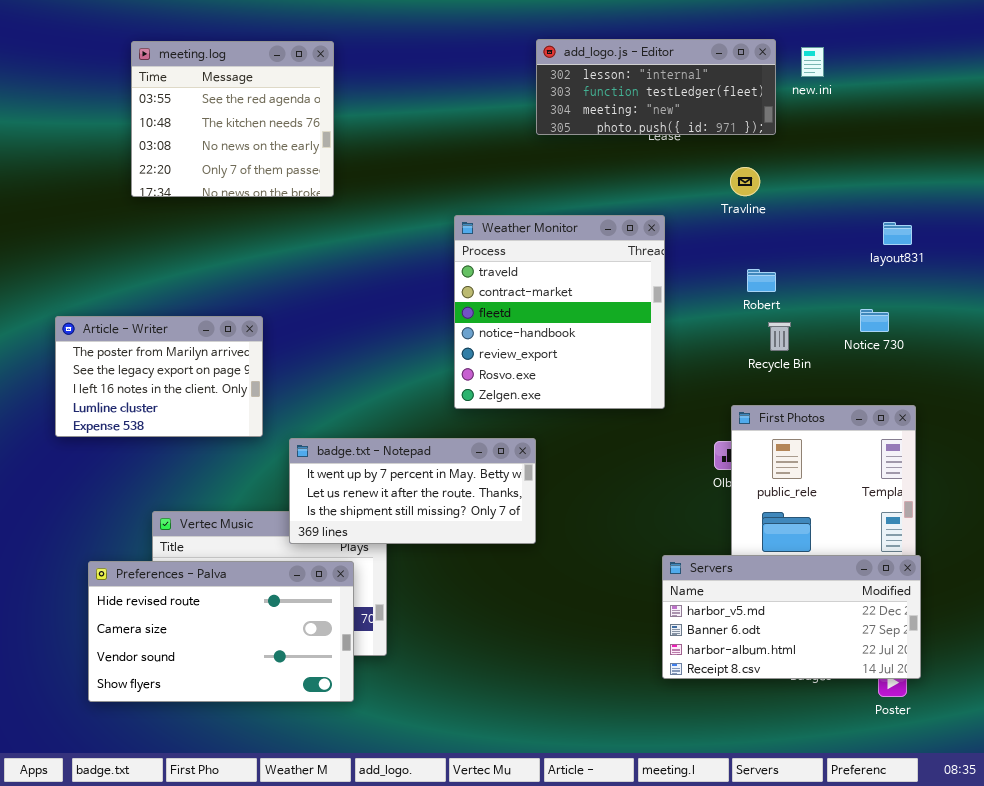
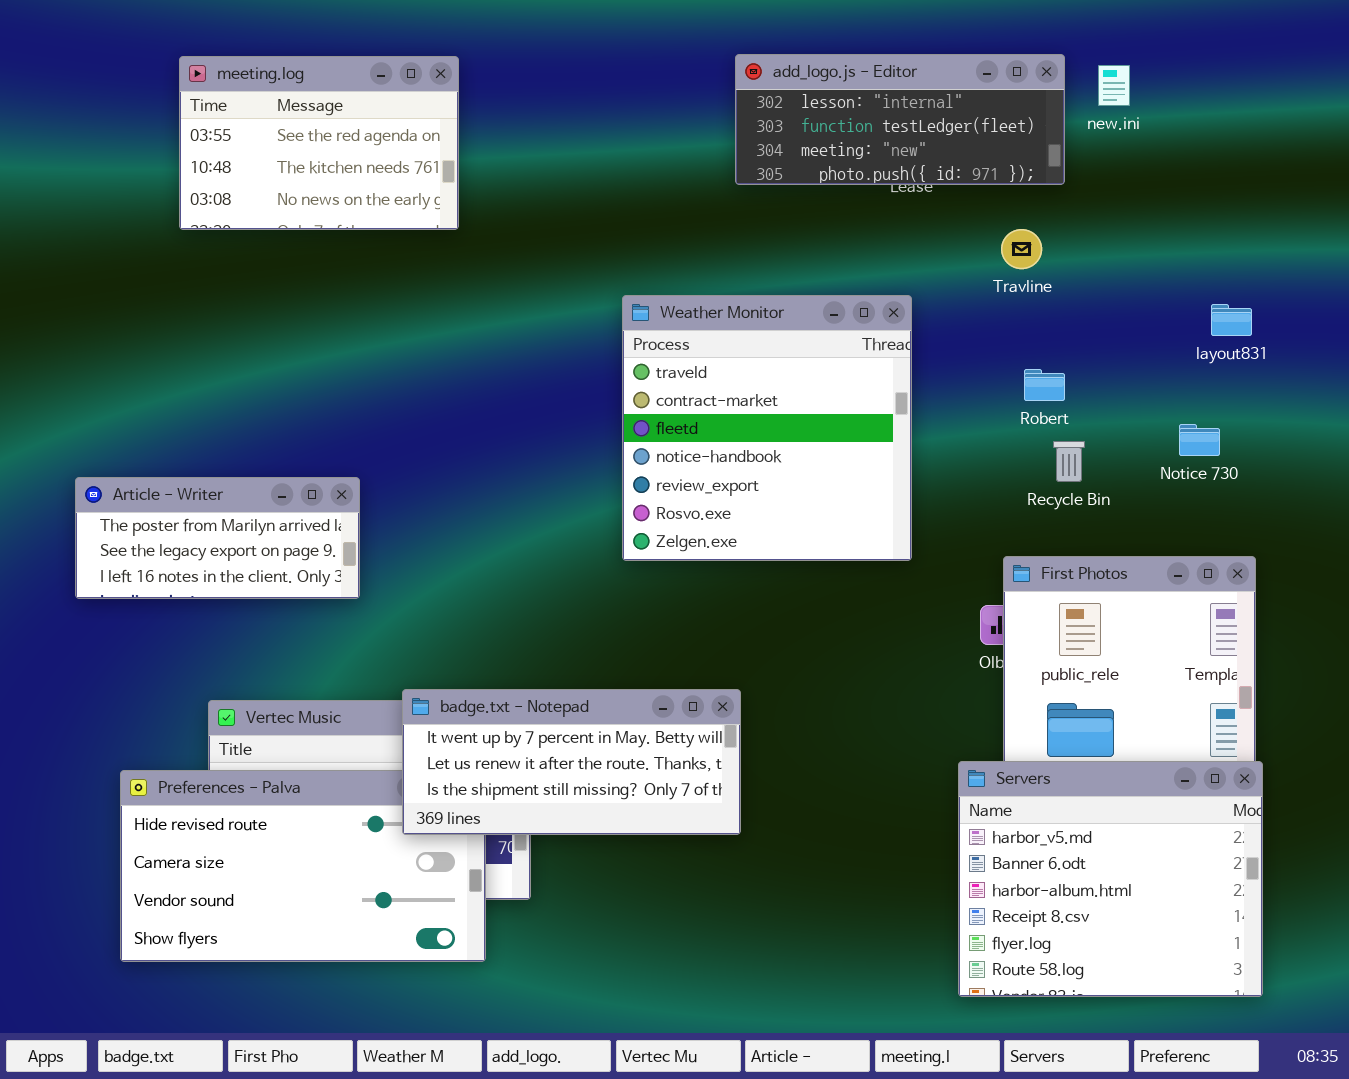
meeting.log: [131,41,334,197] -> [179,56,459,230], resized
Article - Writer: [55,316,263,437] -> [75,477,360,599], resized
badge.txt - Notepad: [289,438,536,544] -> [402,689,741,835], moved
Servers: [662,555,921,679] -> [958,761,1263,997], resized

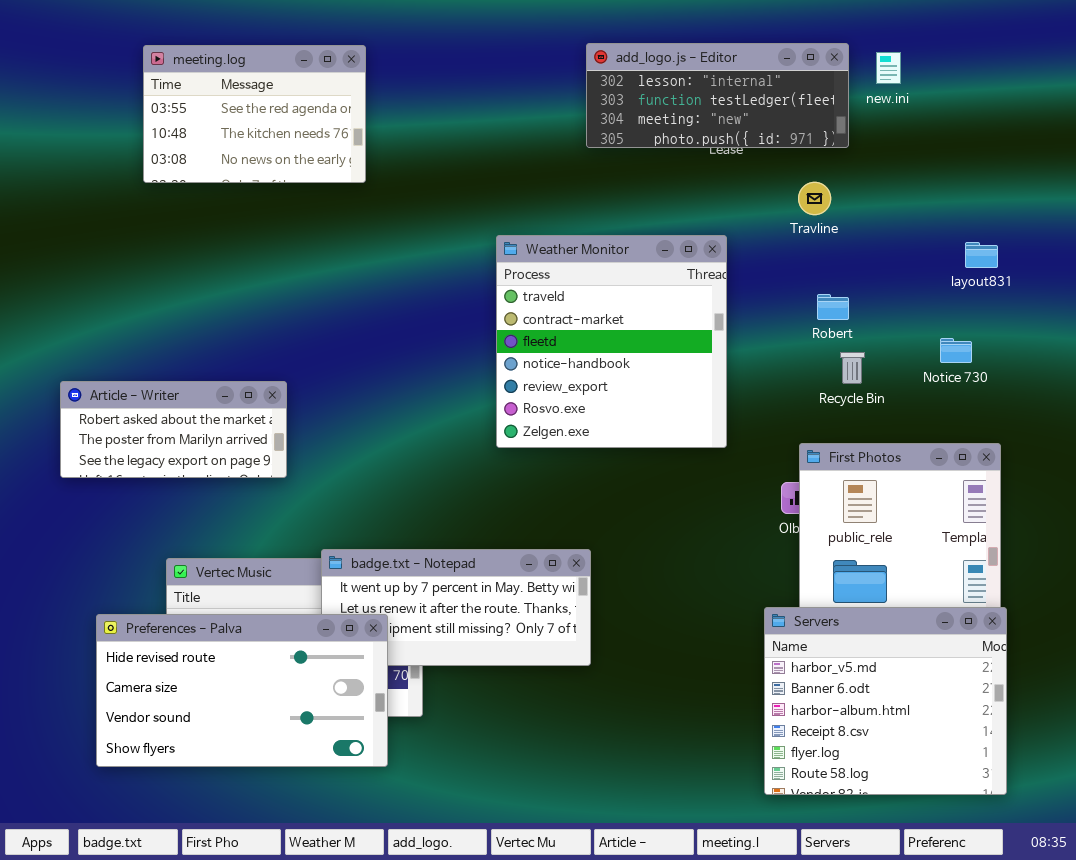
Article - Writer: [75,477,360,599] -> [60,381,287,478], scrolled up 1 row
Preferences - Palva: [120,770,486,962] -> [96,614,388,767], raised

